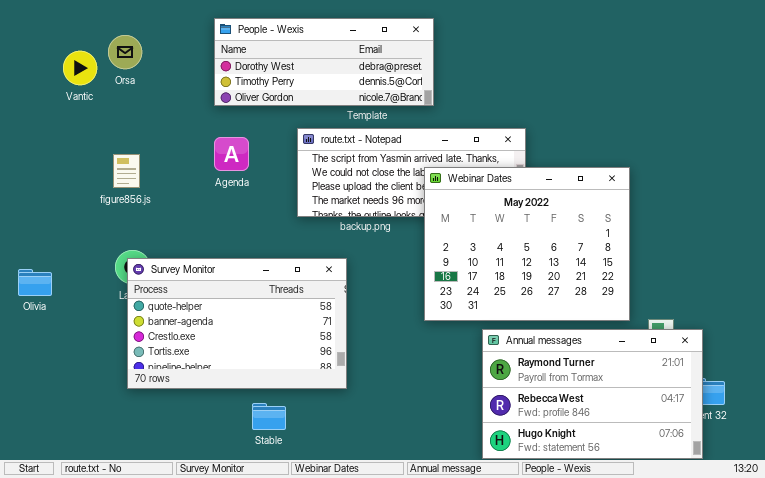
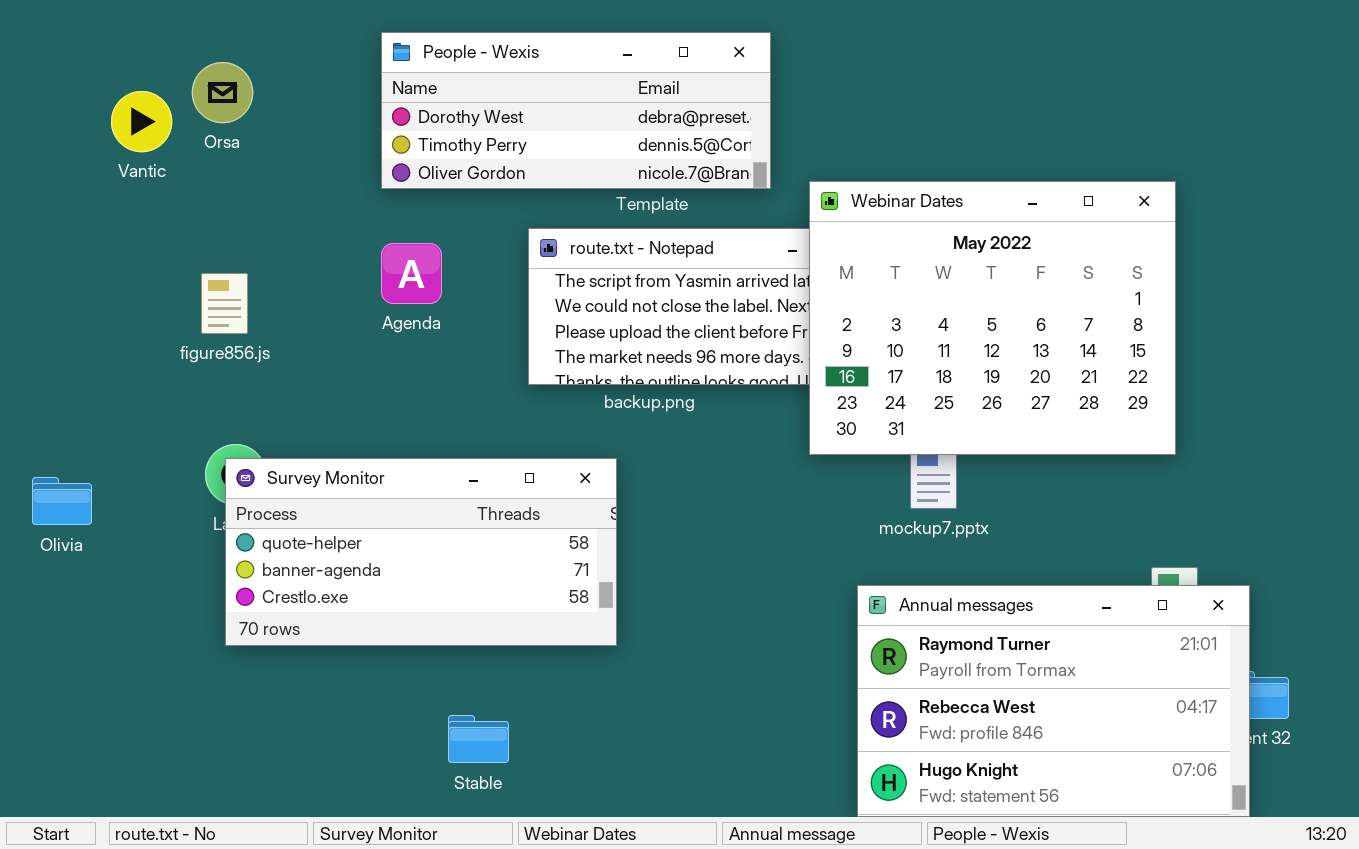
Webinar Dates: [424,167,630,321] -> [809,181,1176,455], moved
Survey Monitor: [127,258,347,389] -> [225,458,617,646], resized

